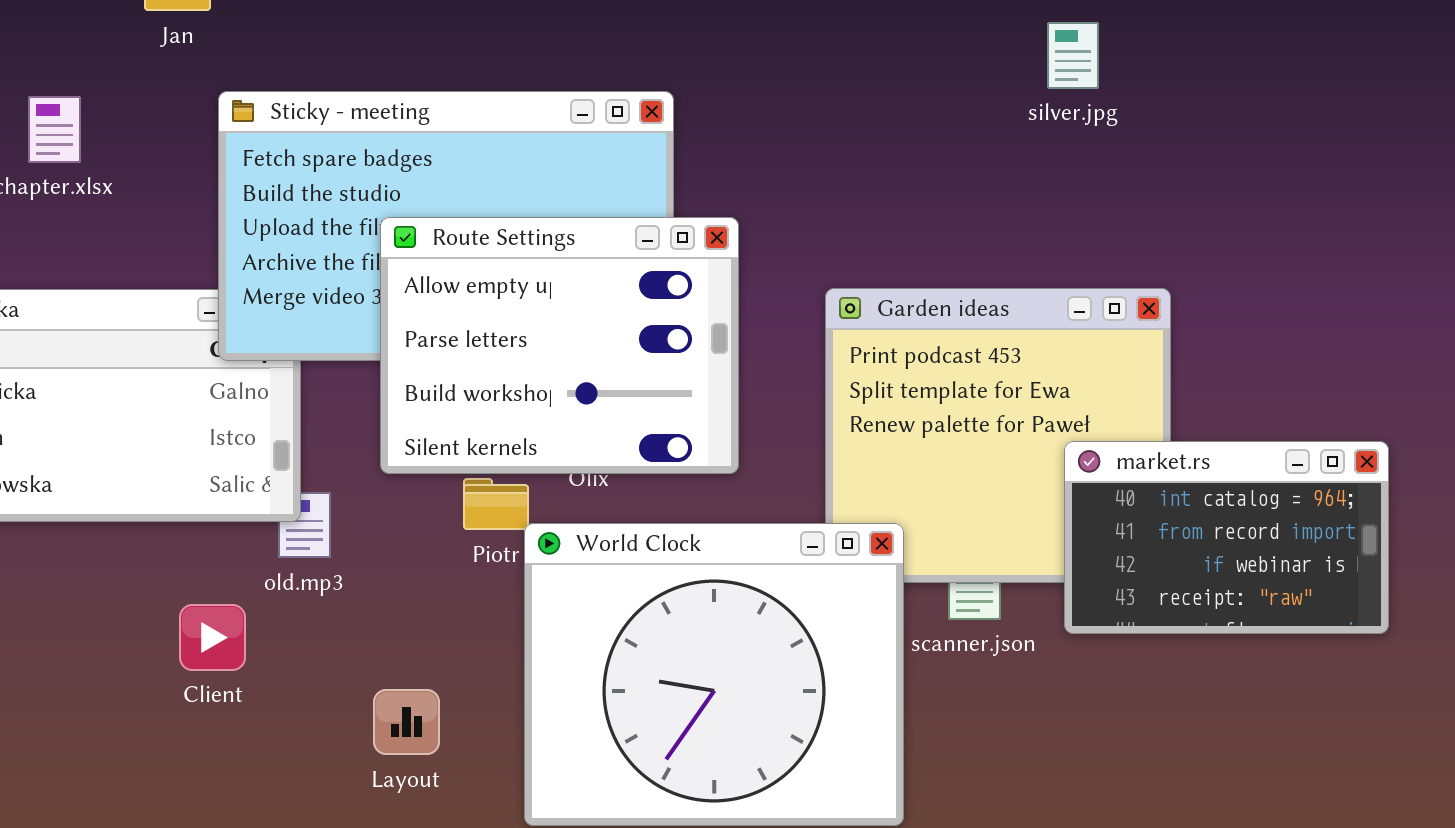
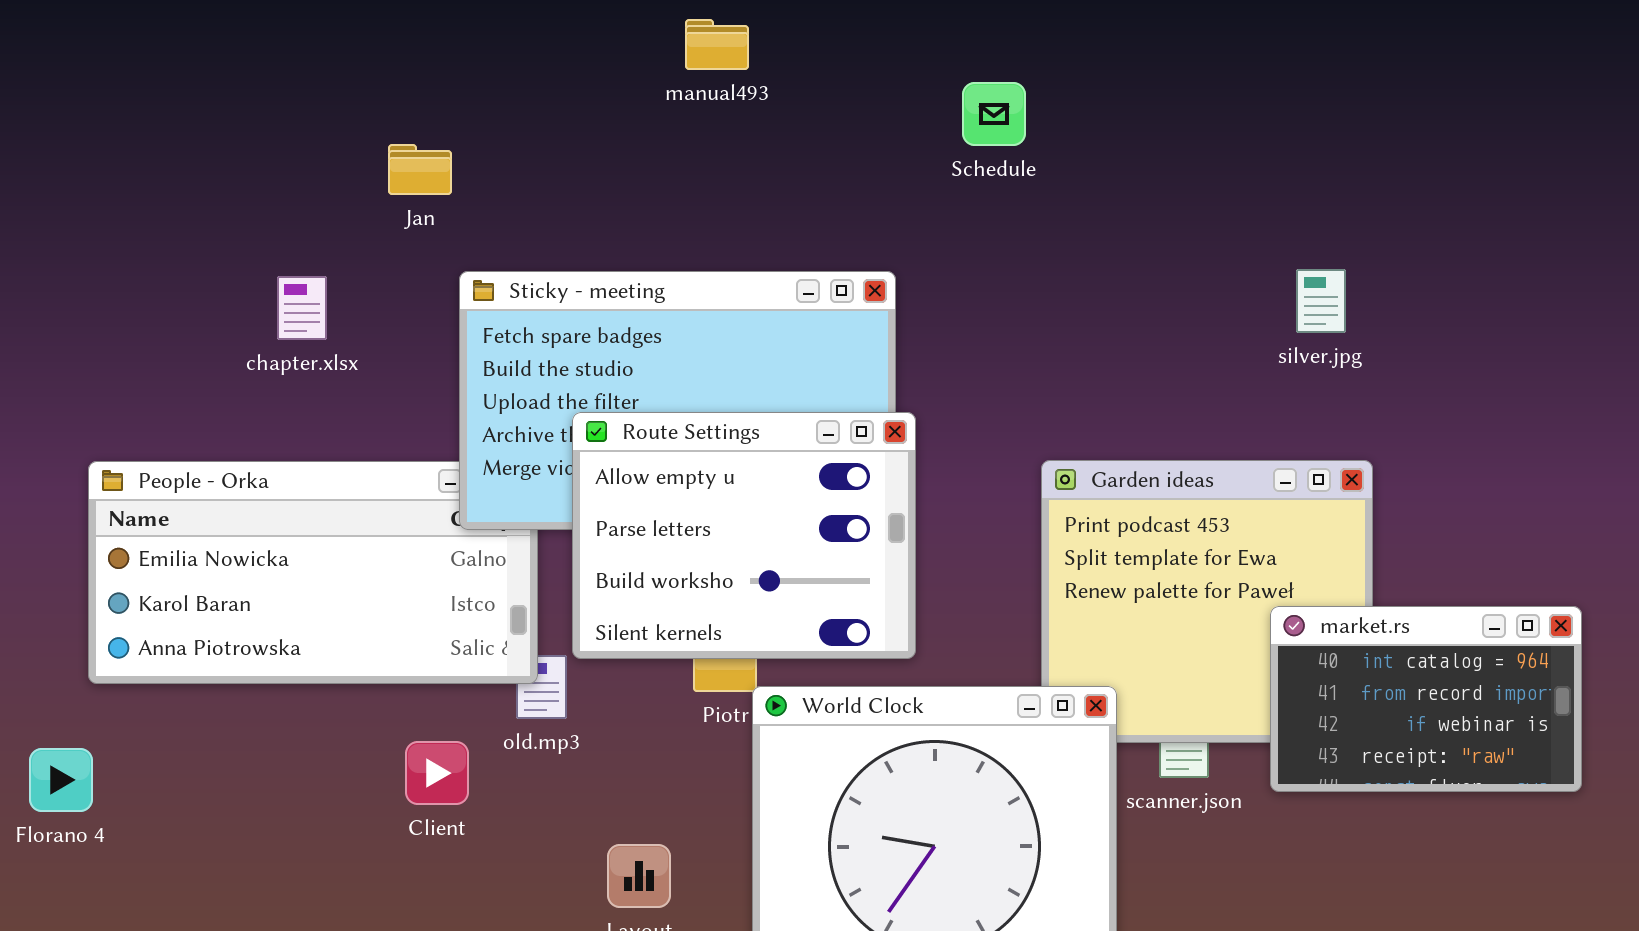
silver.jpg: [1047,22,1099,89] -> [1296,269,1346,333], moved
Route Settings: [380,217,739,474] -> [572,412,916,659], moved
Client: [179,604,246,671] -> [405,741,469,805], moved

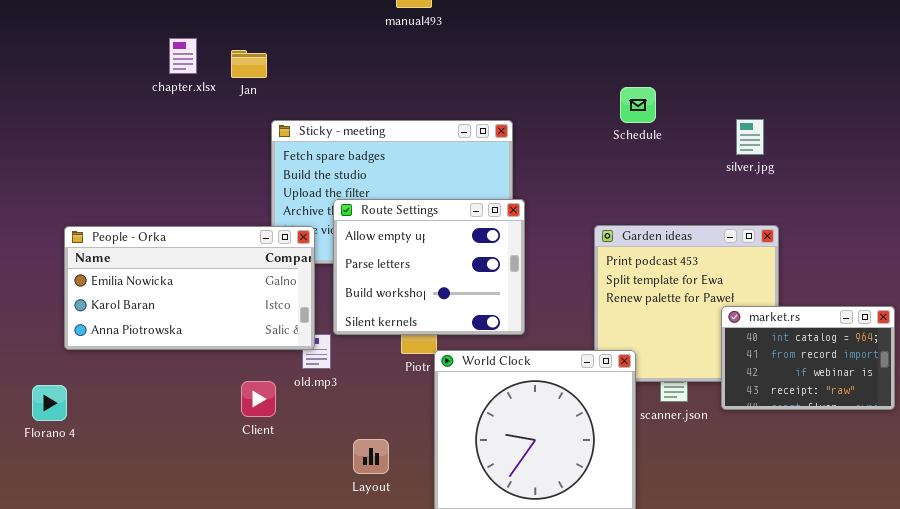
Schedule: [962,82,1026,146] -> [620,87,656,123], moved
chapter.xlsx: [277,276,327,340] -> [169,38,197,74], moved
People - Orka: [88,461,538,684] -> [64,226,315,350], raised

